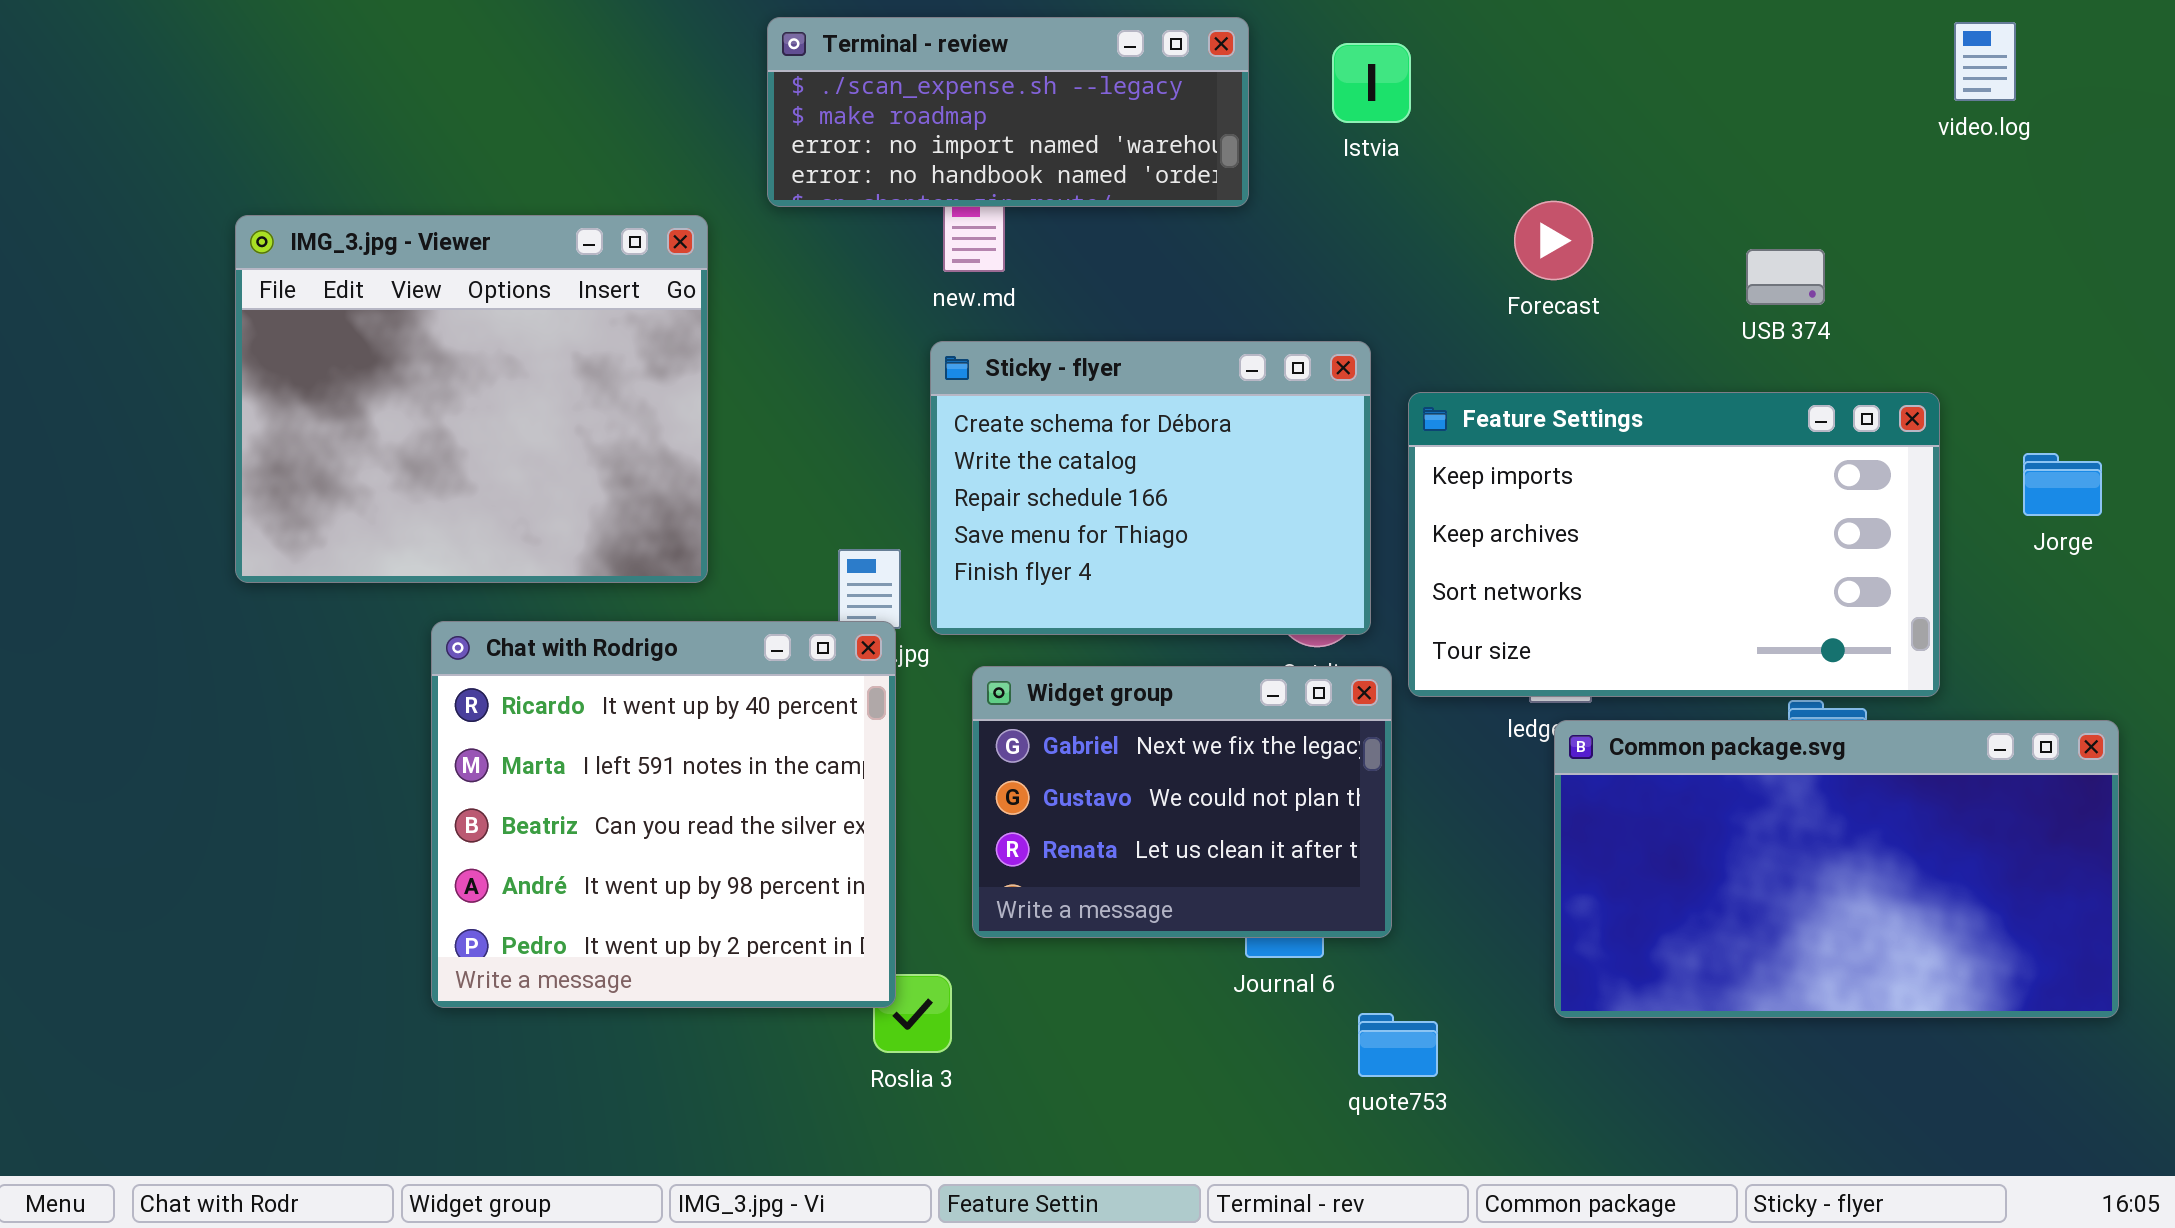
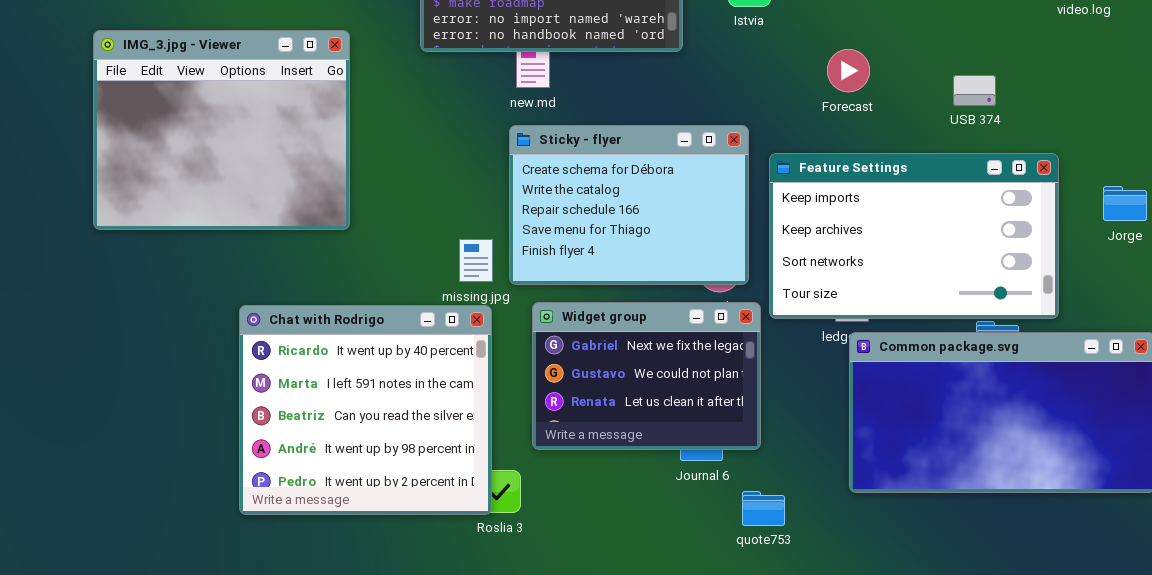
IMG_3.jpg - Viewer: [235,215,708,583] -> [93,30,350,230], moved
Chat with Rodrigo: [431,621,896,1008] -> [239,305,492,515], moved

